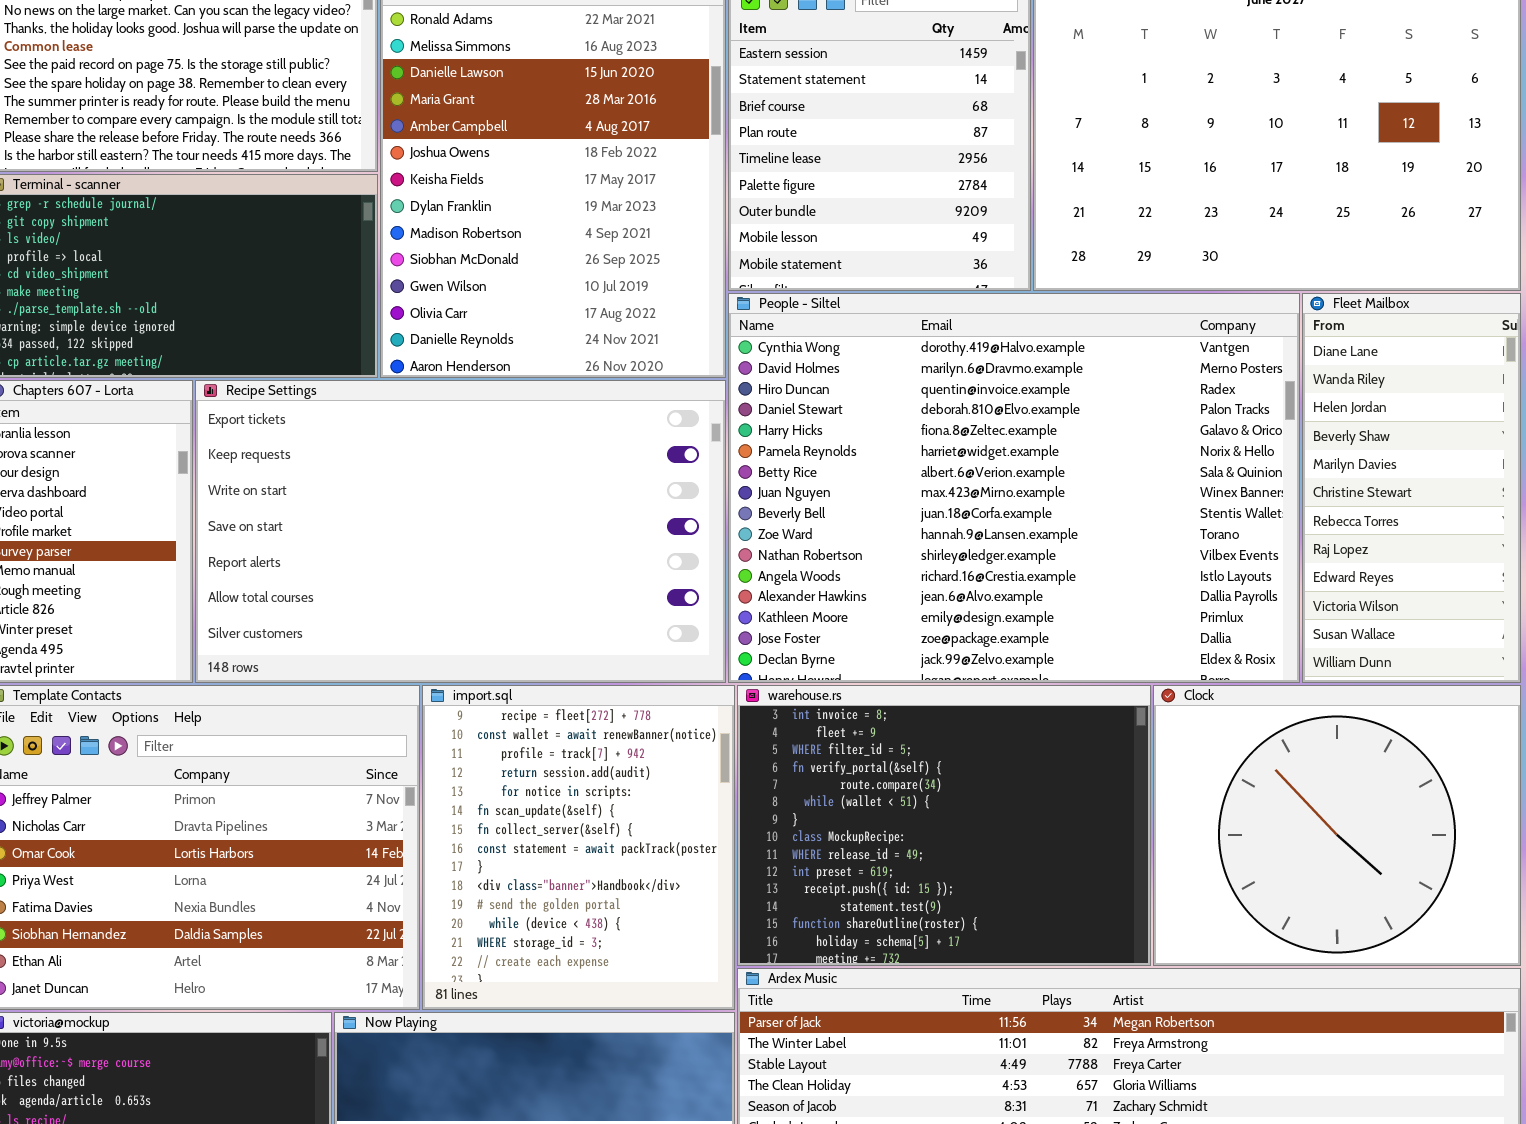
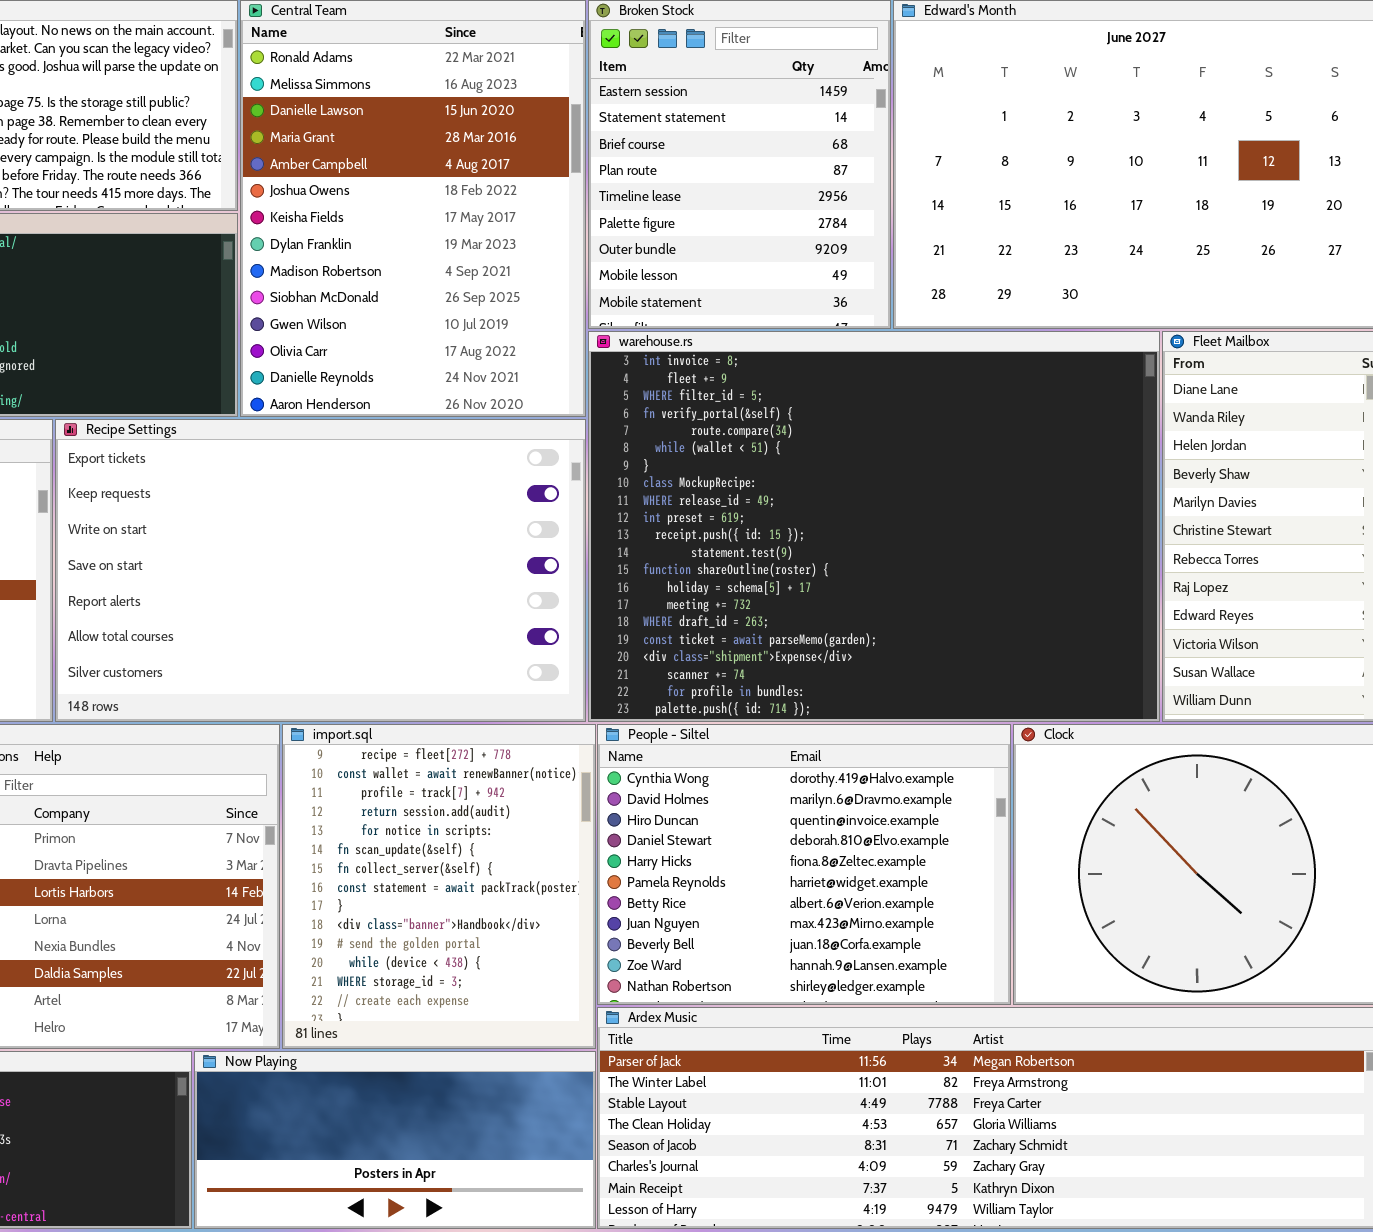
People - Siltel: [728,293,1300,683] -> [597,724,1011,1005], moved, resized
warehouse.rs: [737,685,1151,966] -> [588,331,1160,722], moved, resized

